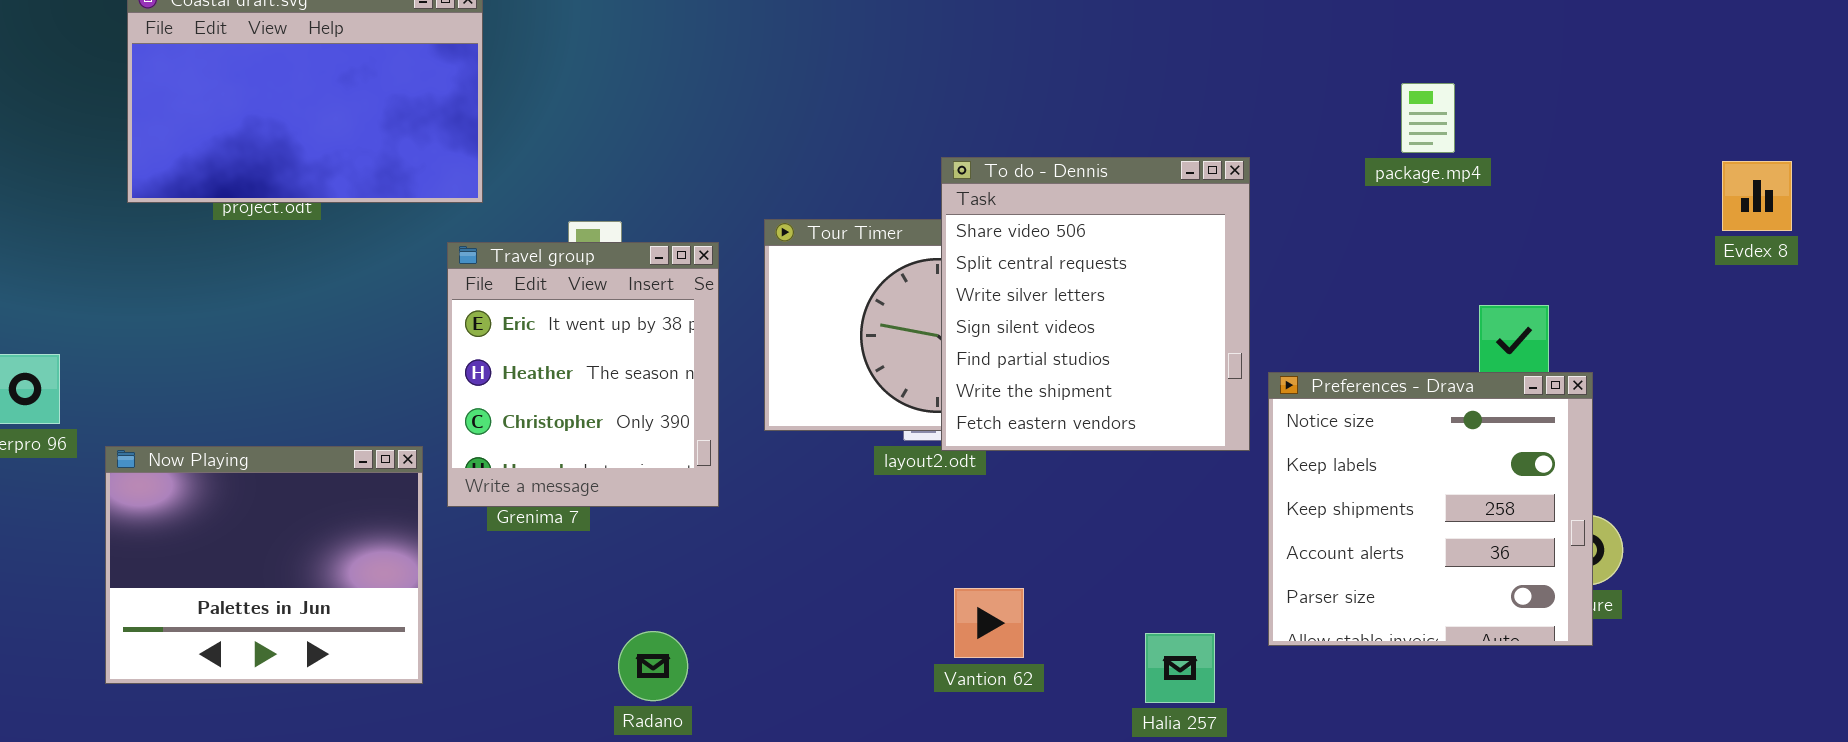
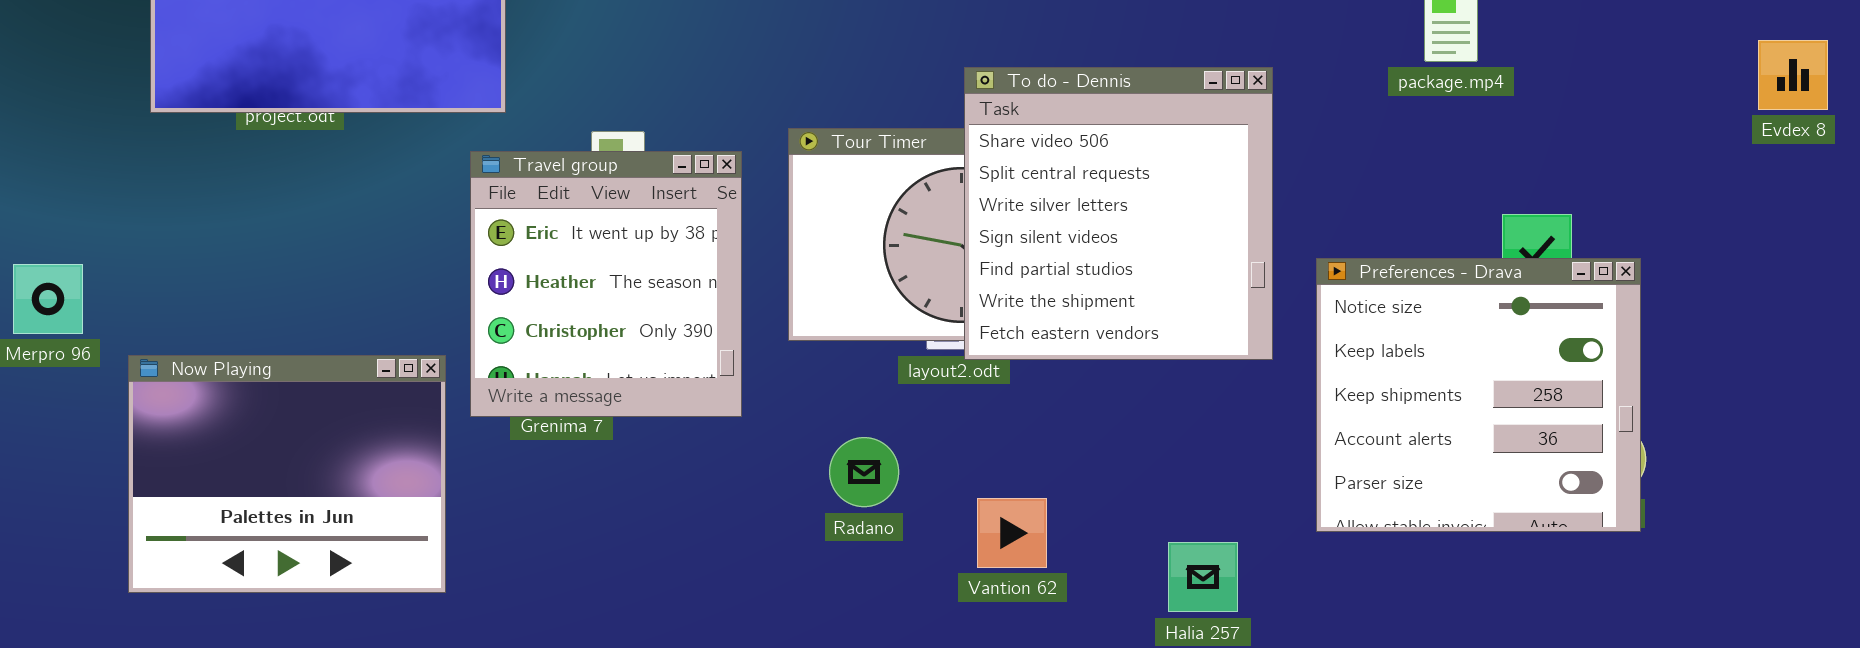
Evdex 8: [1722,161,1792,231] -> [1758,40,1828,110], moved
Preferences - Drava: [1268,372,1593,646] -> [1316,258,1641,532], moved
Radano: [618,631,688,701] -> [829,437,899,507], moved

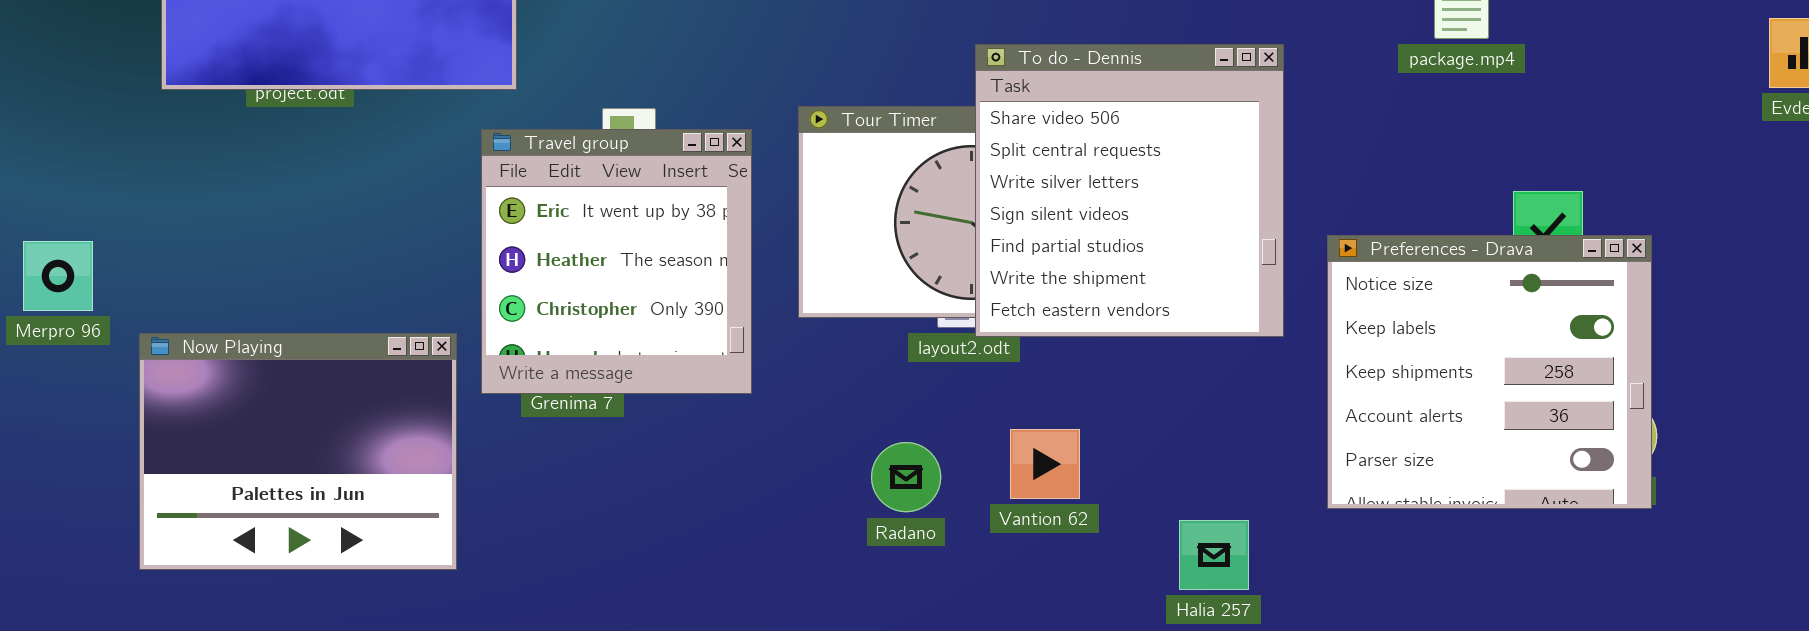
Radano: [829,437,899,507] -> [871,442,941,512], moved
Vantion 62: [977,498,1047,568] -> [1010,429,1080,499], moved

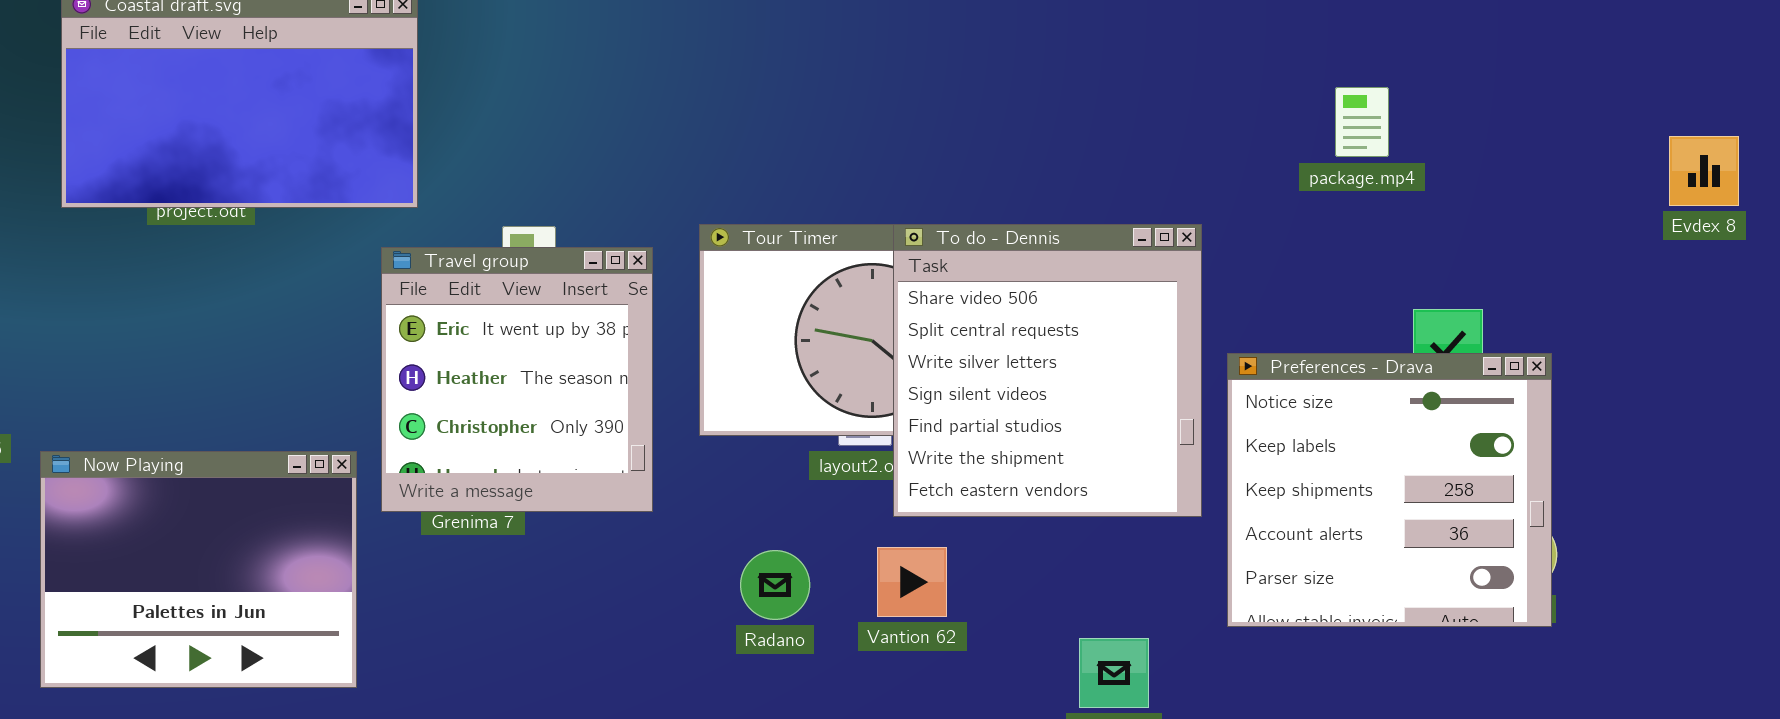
To do - Dennis: [975,44,1284,337] -> [893,224,1202,517], moved
Vantion 62: [1010,429,1080,499] -> [877,547,947,617], moved
Radano: [871,442,941,512] -> [740,550,810,620], moved

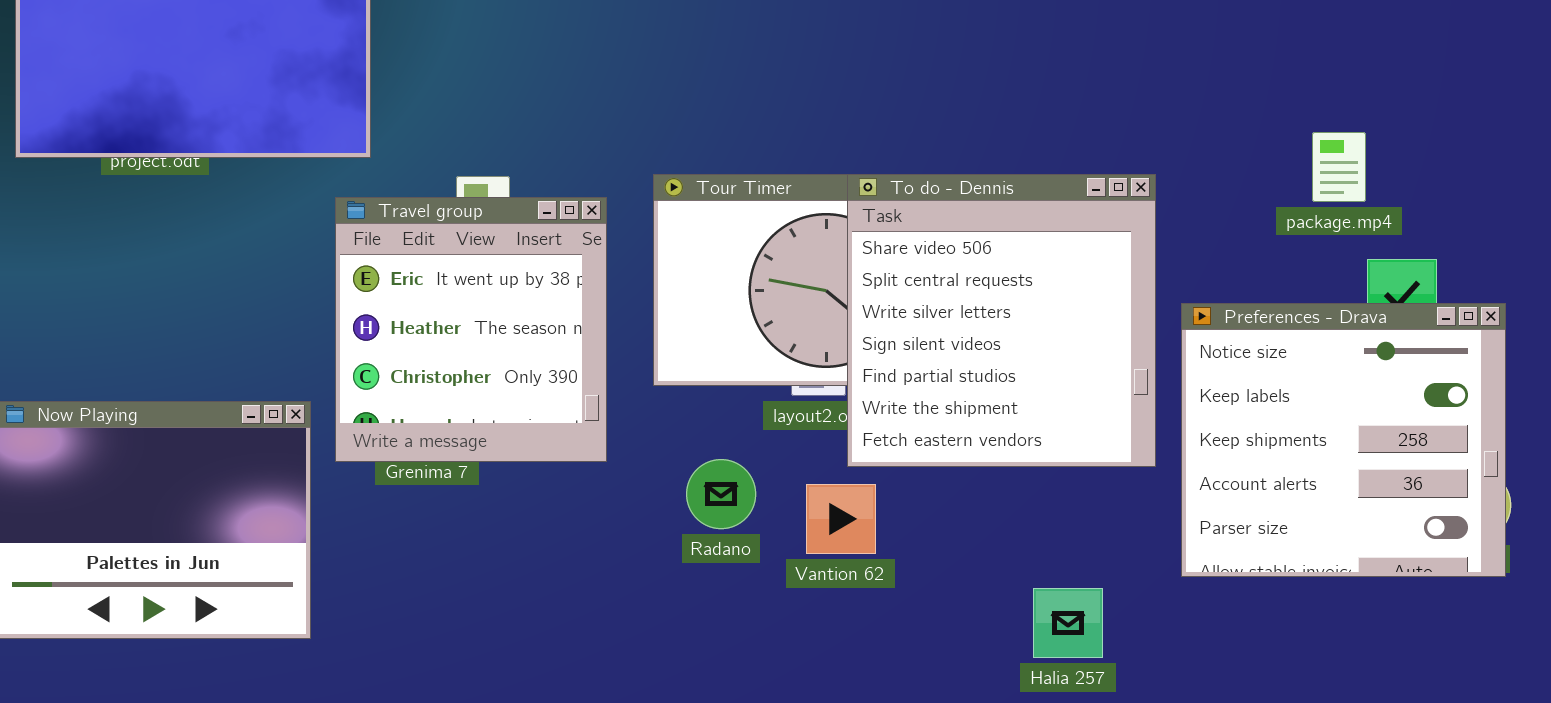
package.mp4: [1335,87,1389,157] -> [1312,132,1366,202], moved
Vantion 62: [877,547,947,617] -> [806,484,876,554], moved
Radano: [740,550,810,620] -> [686,459,756,529], moved

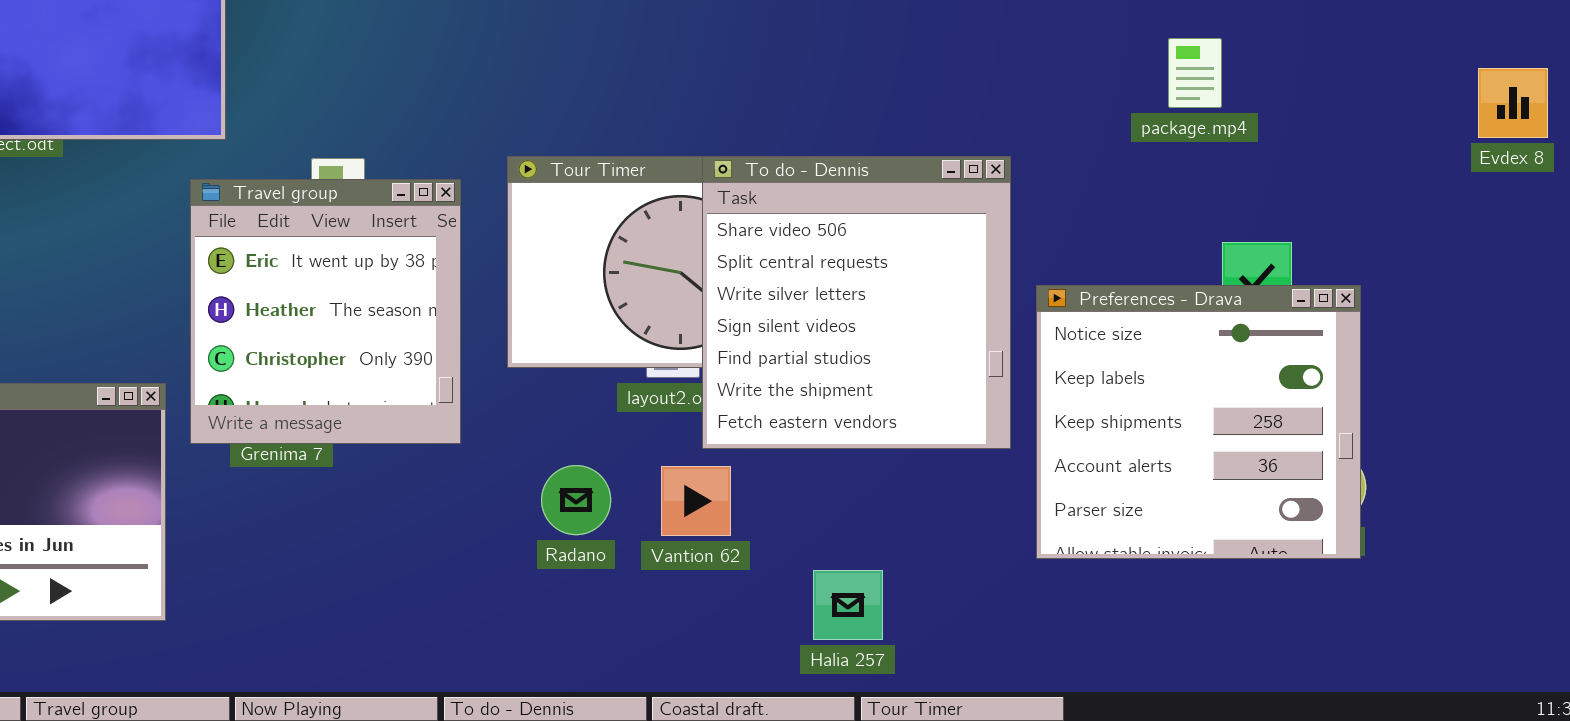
package.mp4: [1312,132,1366,202] -> [1168,38,1222,108], moved
Radano: [686,459,756,529] -> [541,465,611,535], moved
Halia 257: [1033,588,1103,658] -> [813,570,883,640], moved

